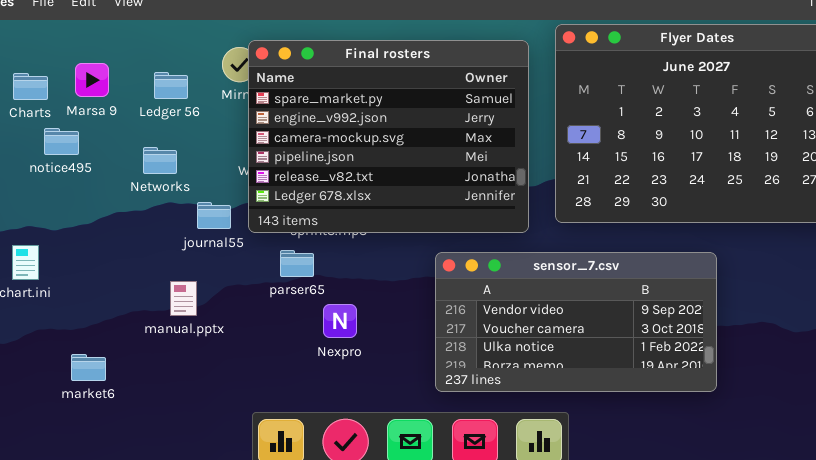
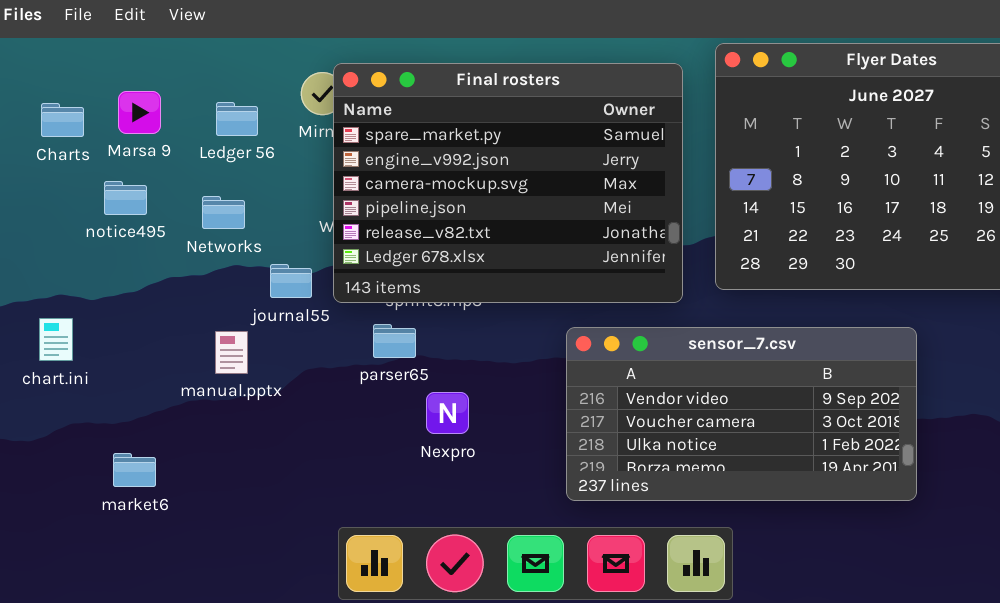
notice495: [44,128,79,155] -> [104,181,147,215], moved
manual.pptx: [170,281,197,316] -> [215,331,248,374], moved

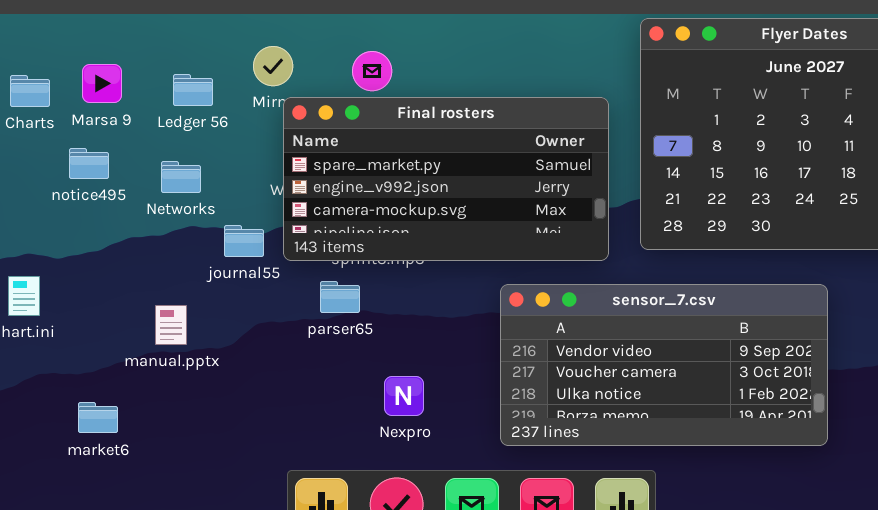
Final rosters: [333,63,683,303] -> [283,97,609,261], resized
manual.pptx: [215,331,248,374] -> [155,305,187,345], moved
Nexpro: [426,392,469,434] -> [384,376,424,416], moved

